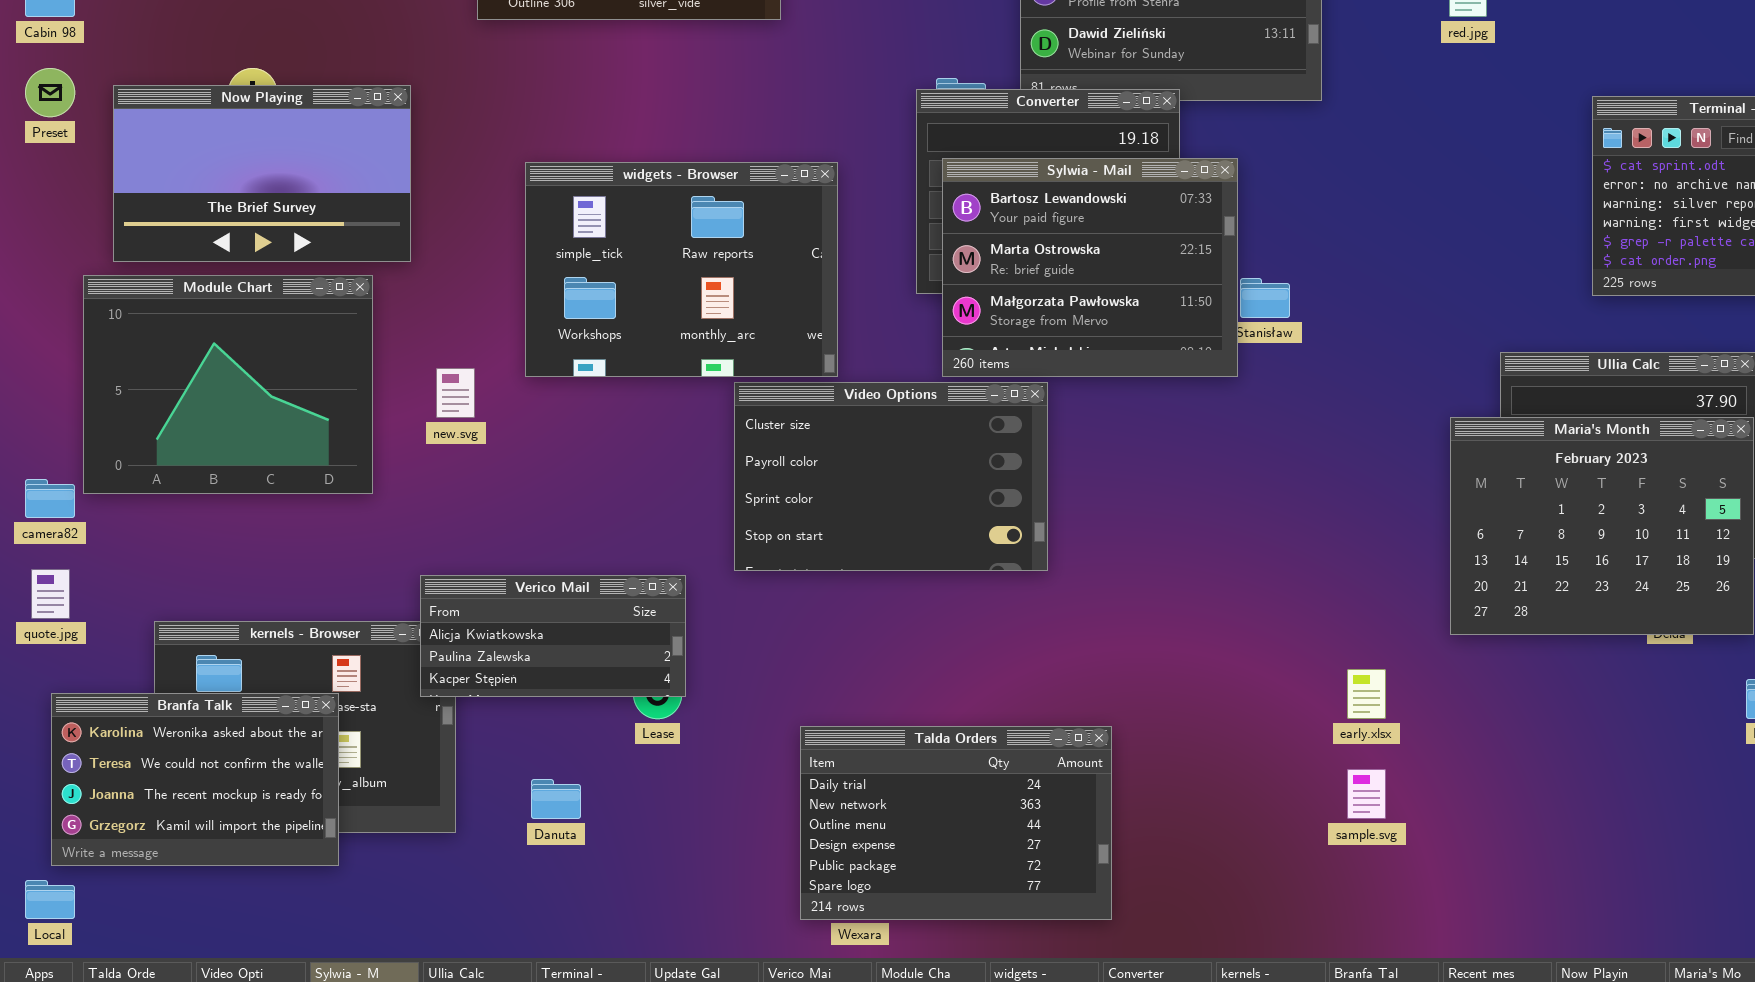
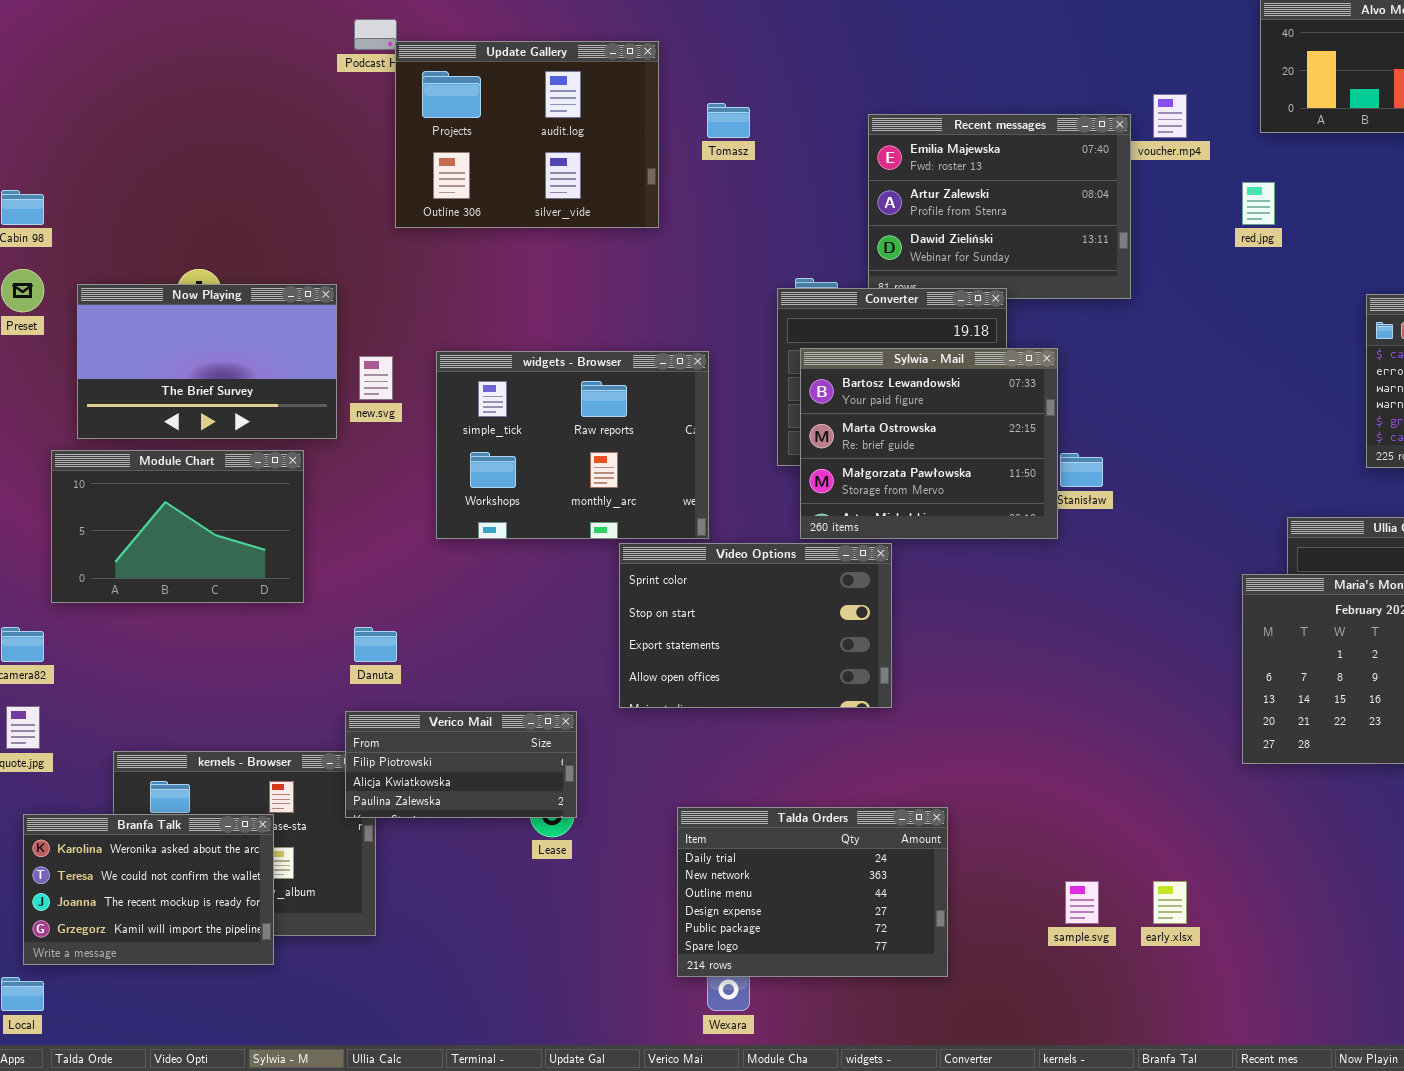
Module Chart: [83,275,373,494] -> [51,450,304,603], resized
new.svg: [436,368,475,418] -> [359,356,393,400], moved
Video Options: [734,382,1048,571] -> [619,543,892,708], scrolled down 2 rows
Verico Mail: [420,575,686,697] -> [345,711,577,818], scrolled up 1 row
early.xlsx: [1347,669,1386,719] -> [1153,881,1187,924], moved
Talda Orders: [800,726,1112,920] -> [677,807,948,977], moved
sample.svg: [1347,769,1386,819] -> [1065,881,1099,924], moved
Danuta: [531,779,581,819] -> [354,627,397,662], moved

